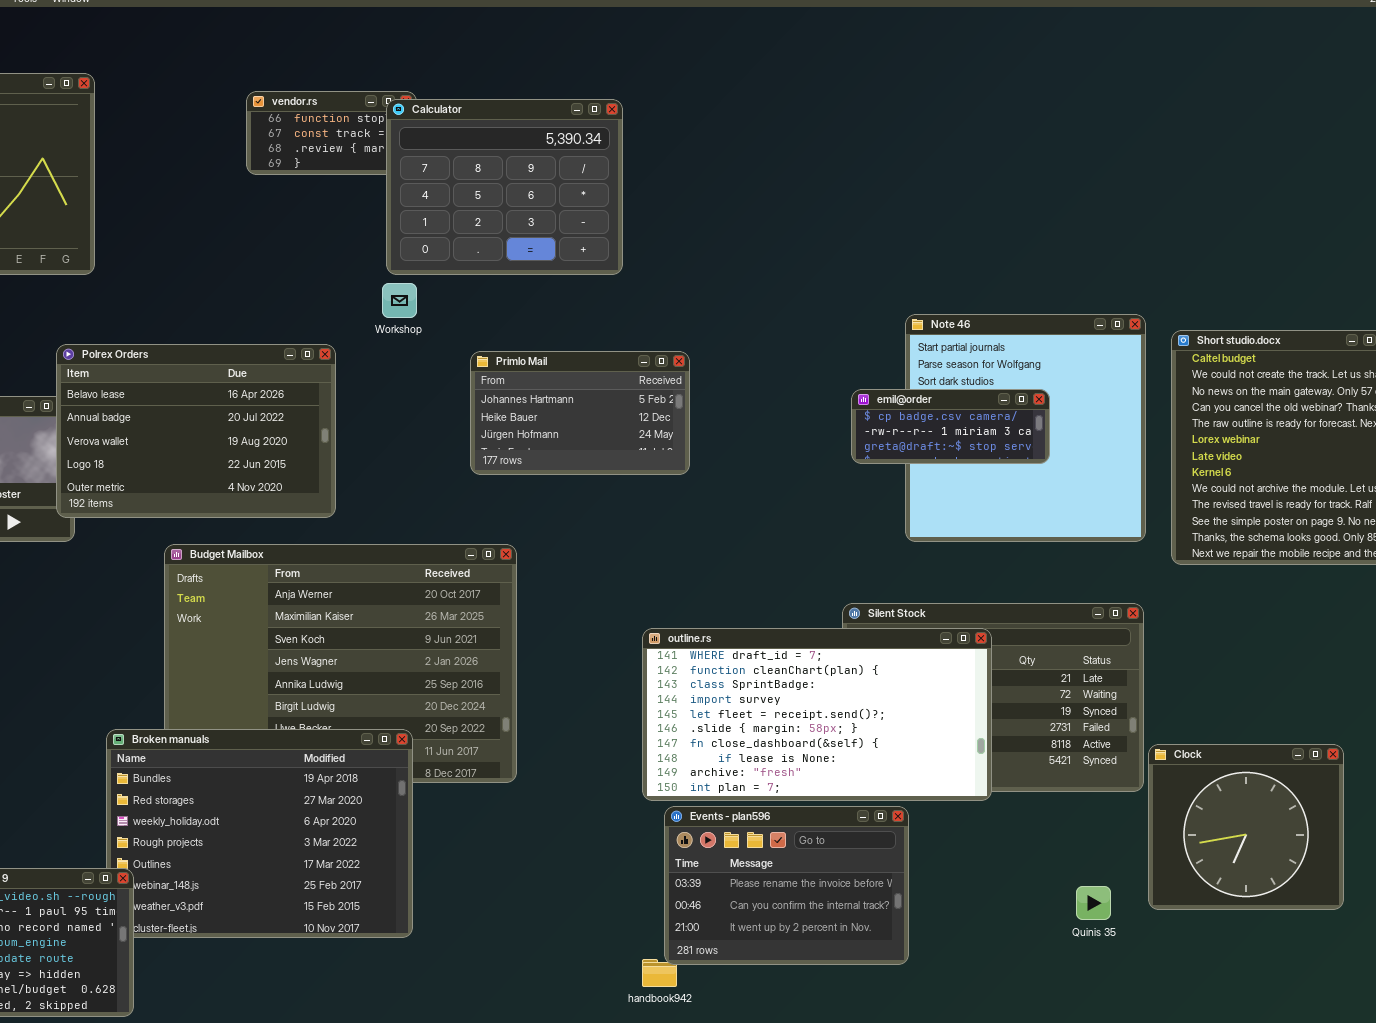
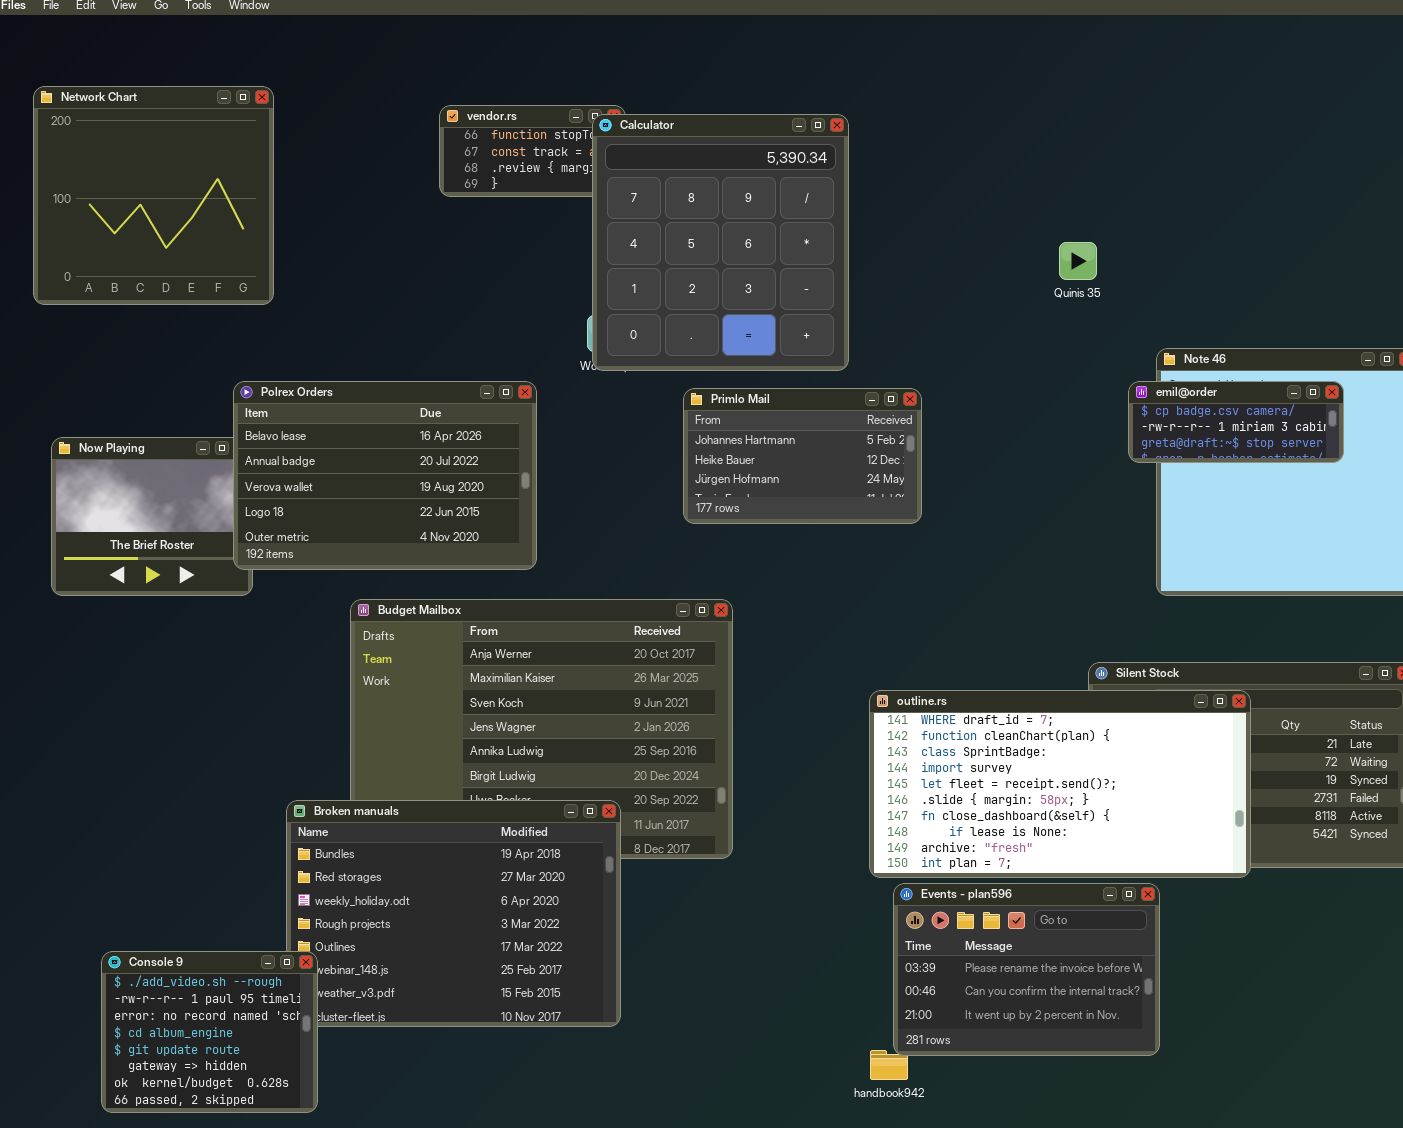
Calculator: [386,99,623,275] -> [592,114,849,371], resized
emil@order: [851,389,1050,464] -> [1128,381,1344,463], moved
Quinis 35: [1076,886,1111,920] -> [1059,242,1097,280], moved

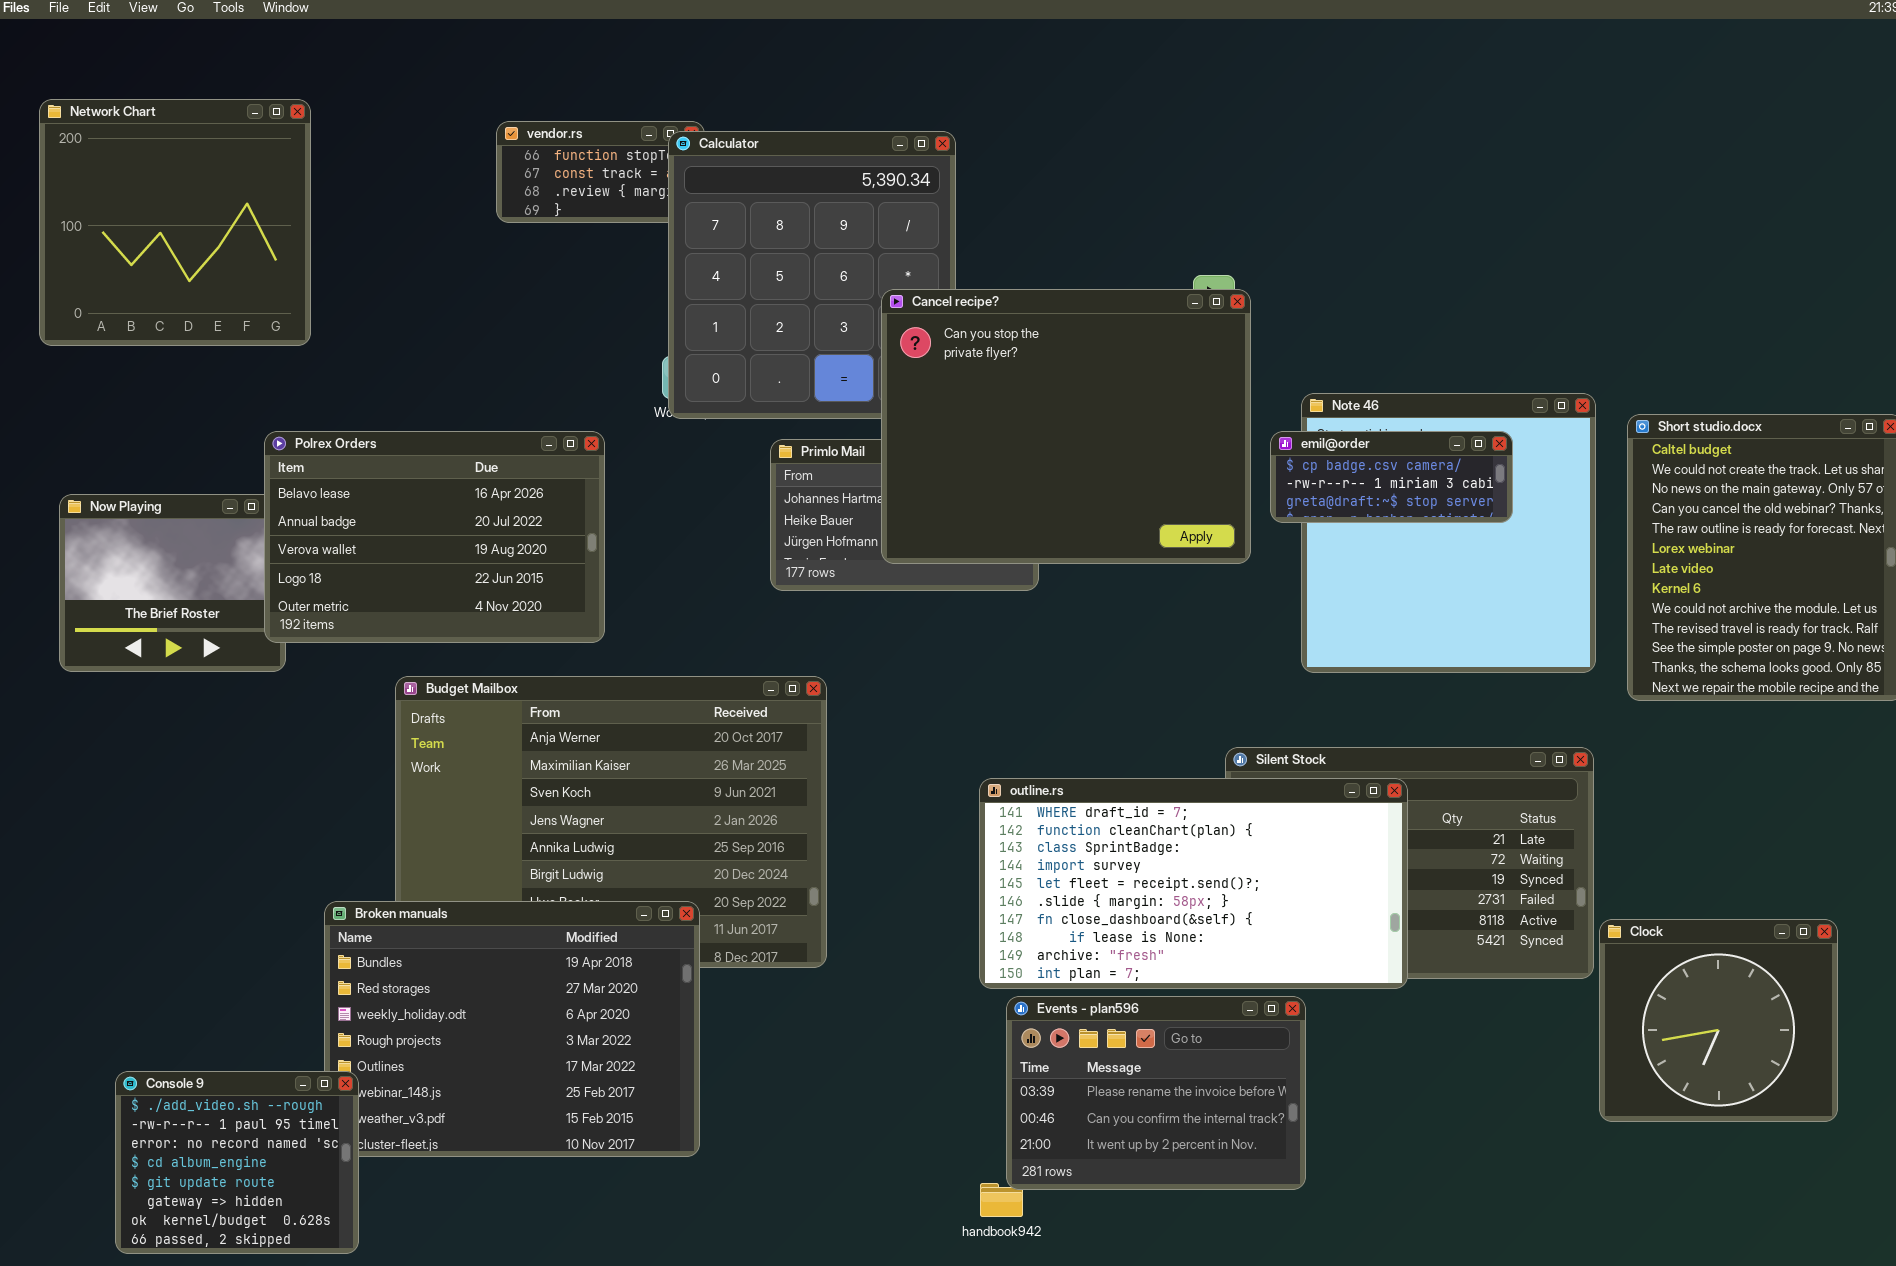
Cancel recipe?: none -> [881,289,1251,564], opened

